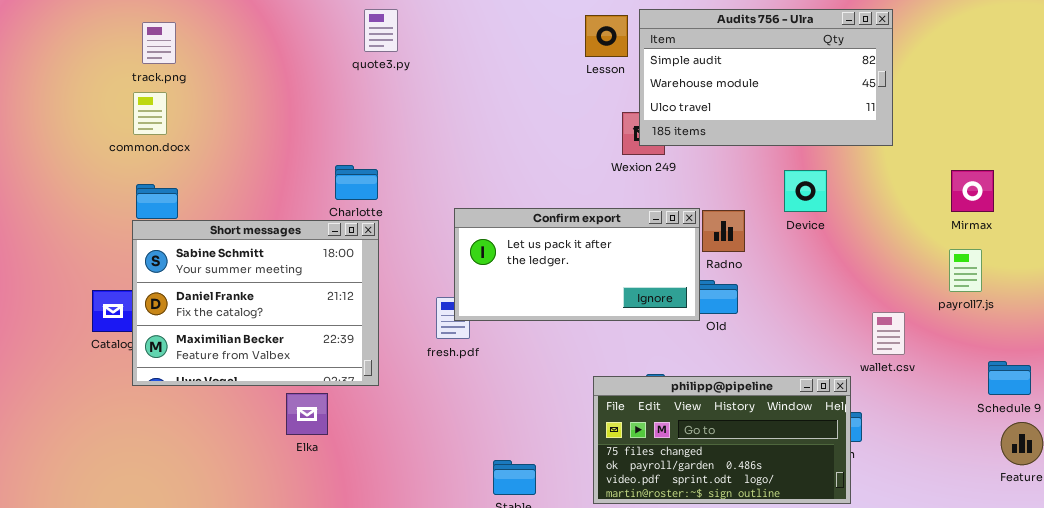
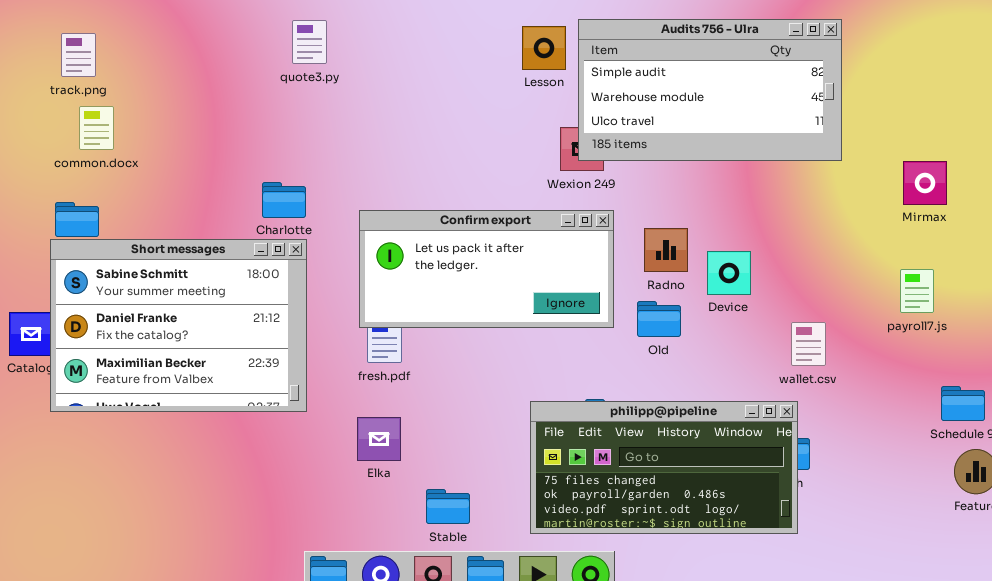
common.docx: [133,92,167,135] -> [79,106,114,150], moved
Device: [784,170,827,212] -> [707,251,751,295], moved
Mirmax: [951,170,994,212] -> [903,161,947,205], moved
Confirm export: [454,208,700,321] -> [359,210,614,328], moved
wallet.csv: [872,312,905,355] -> [791,322,826,366], moved
Elka: [286,393,328,435] -> [357,417,401,461], moved

